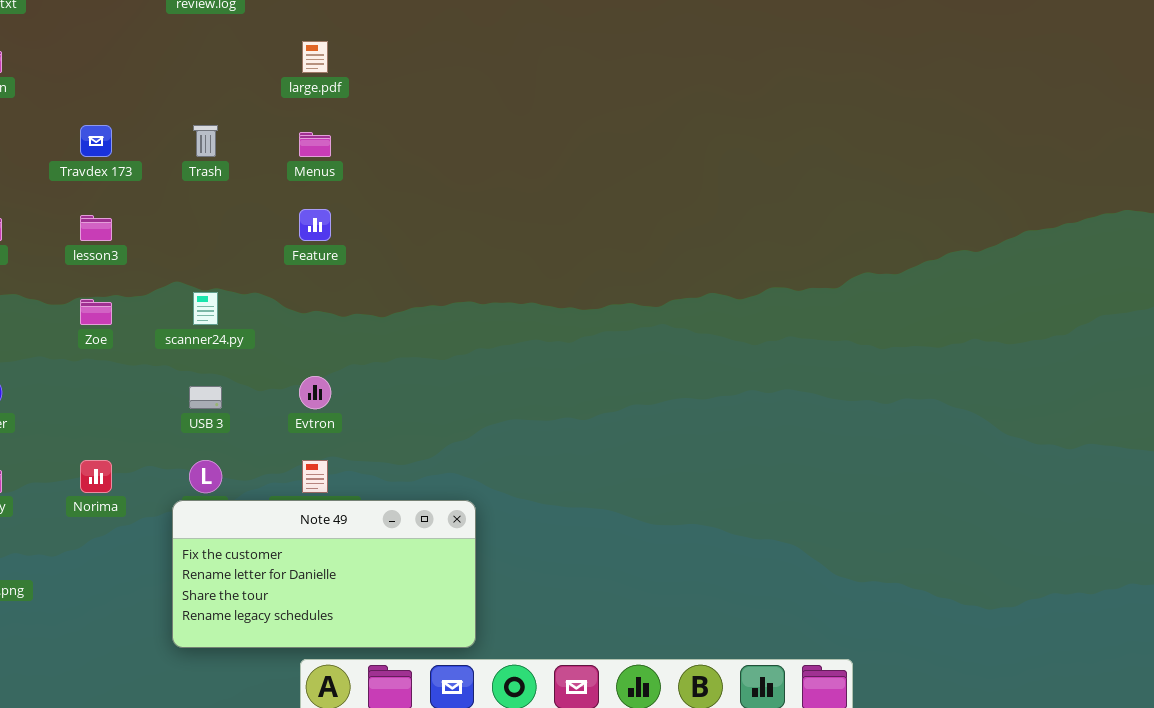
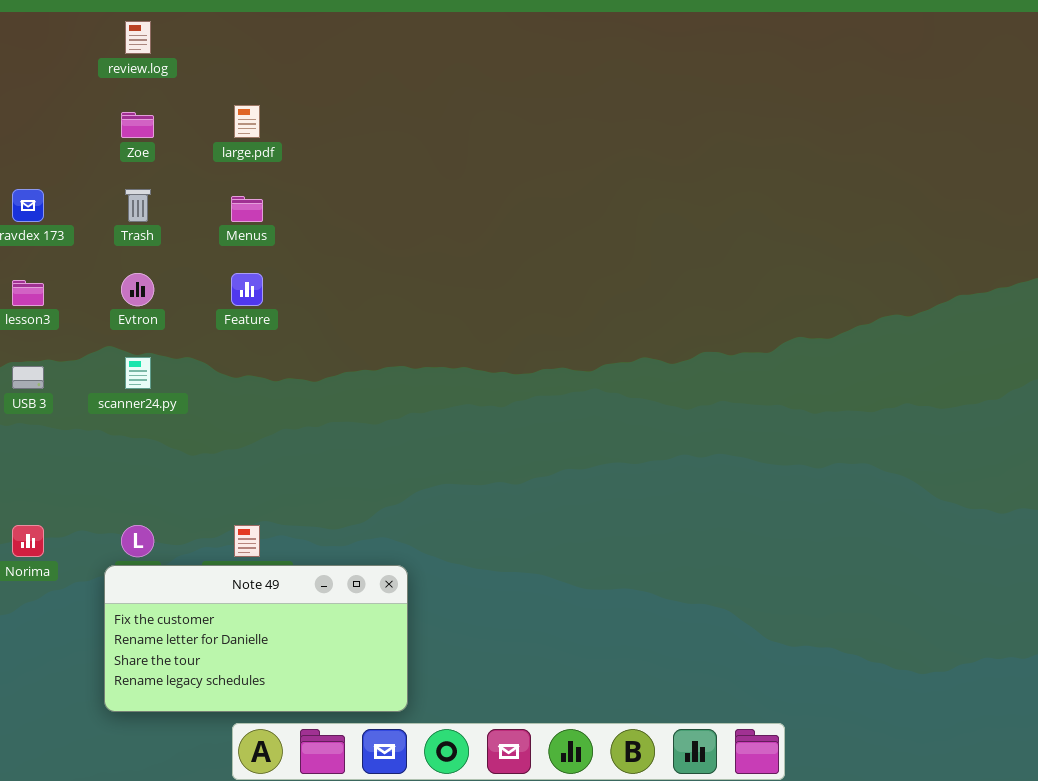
Zoe: [80,299,112,325] -> [121,112,154,138], moved
Evtron: [299,376,331,409] -> [121,273,154,306], moved
USB 3: [189,386,222,409] -> [12,366,44,389], moved

